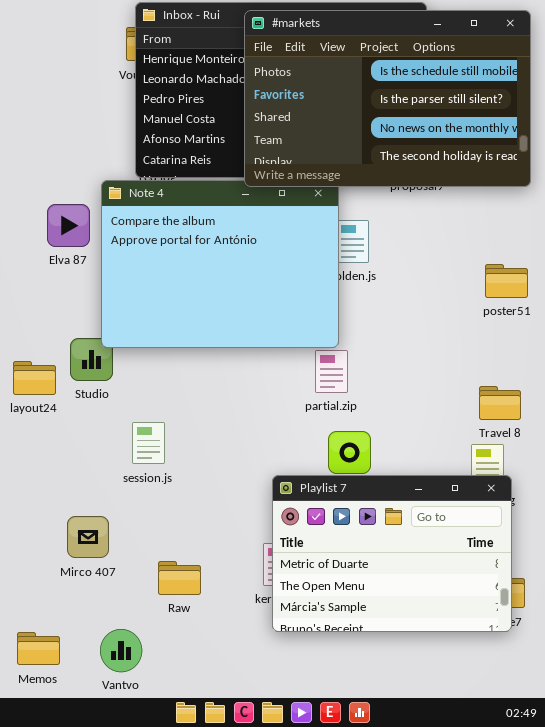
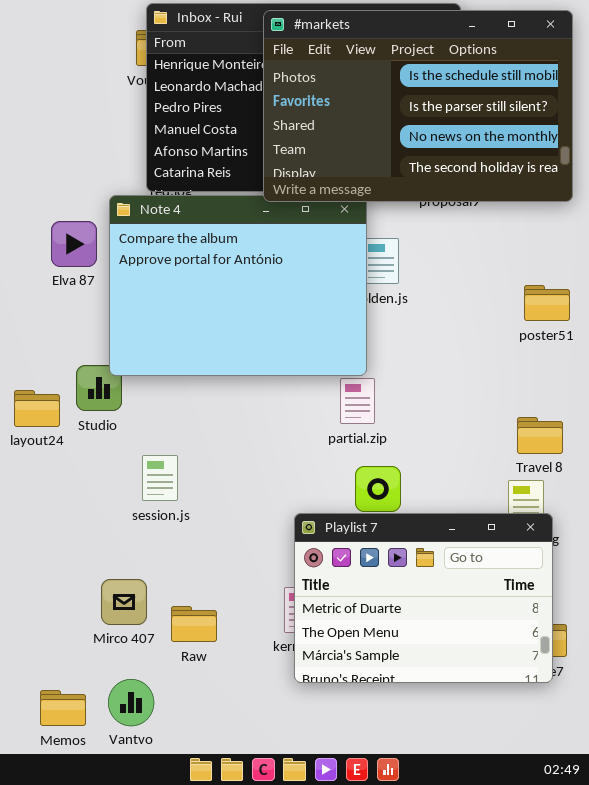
Mirco 407: [67,516,109,558] -> [101,579,147,625], moved
Memos: [17,632,60,665] -> [40,690,86,726], moved

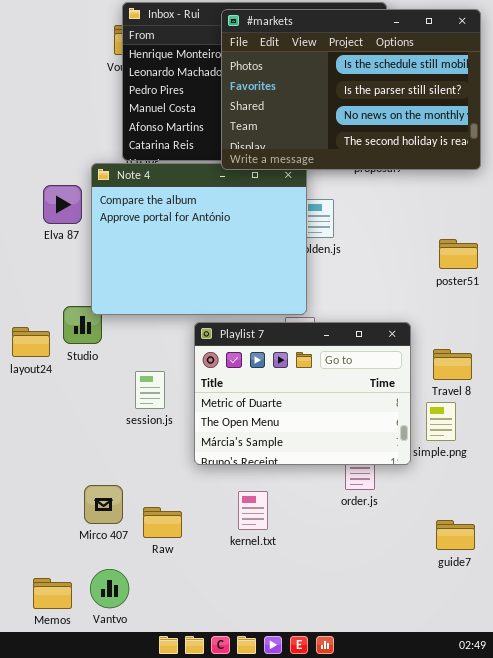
session.js: [142,455,178,501] -> [135,371,165,409], moved
Playlist 7: [294,513,553,683] -> [194,322,411,465], moved

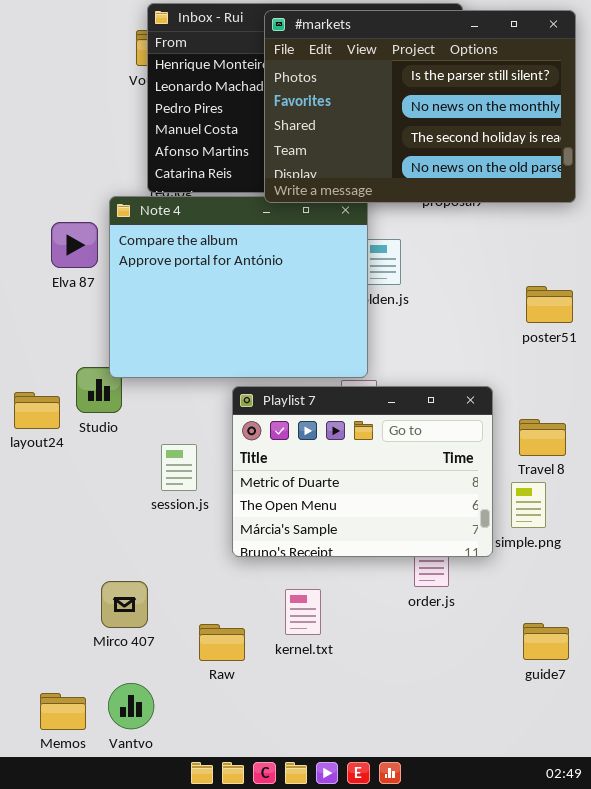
#markets: [221,9,481,170] -> [264,10,576,203], scrolled down 1 row
Raw: [143,507,182,538] -> [199,624,245,661], moved

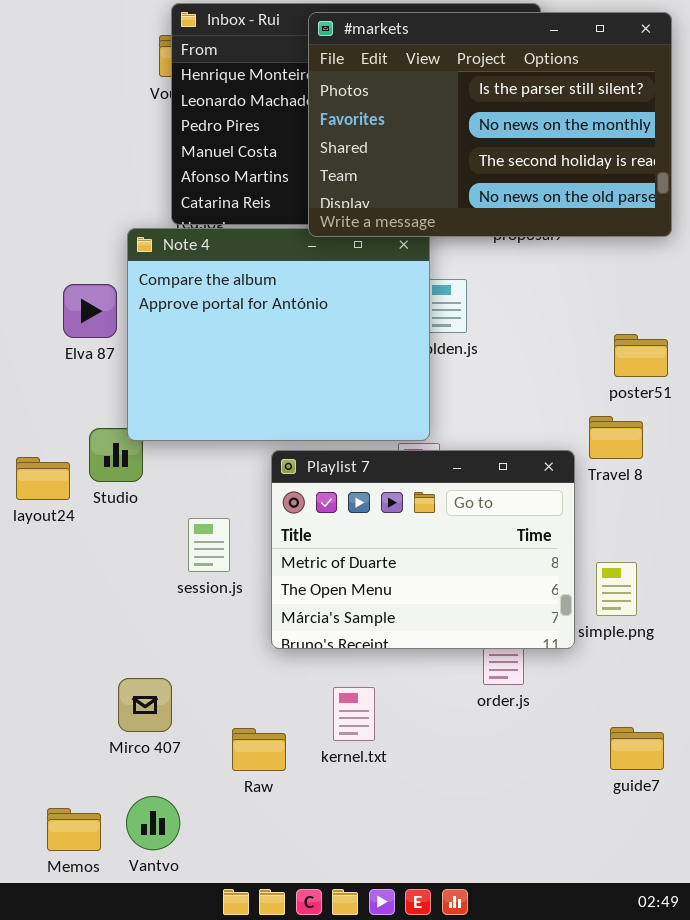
Elva 87: [51,222,98,268] -> [63,284,117,338], moved
Travel 8: [519,419,566,456] -> [589,416,643,459], moved

